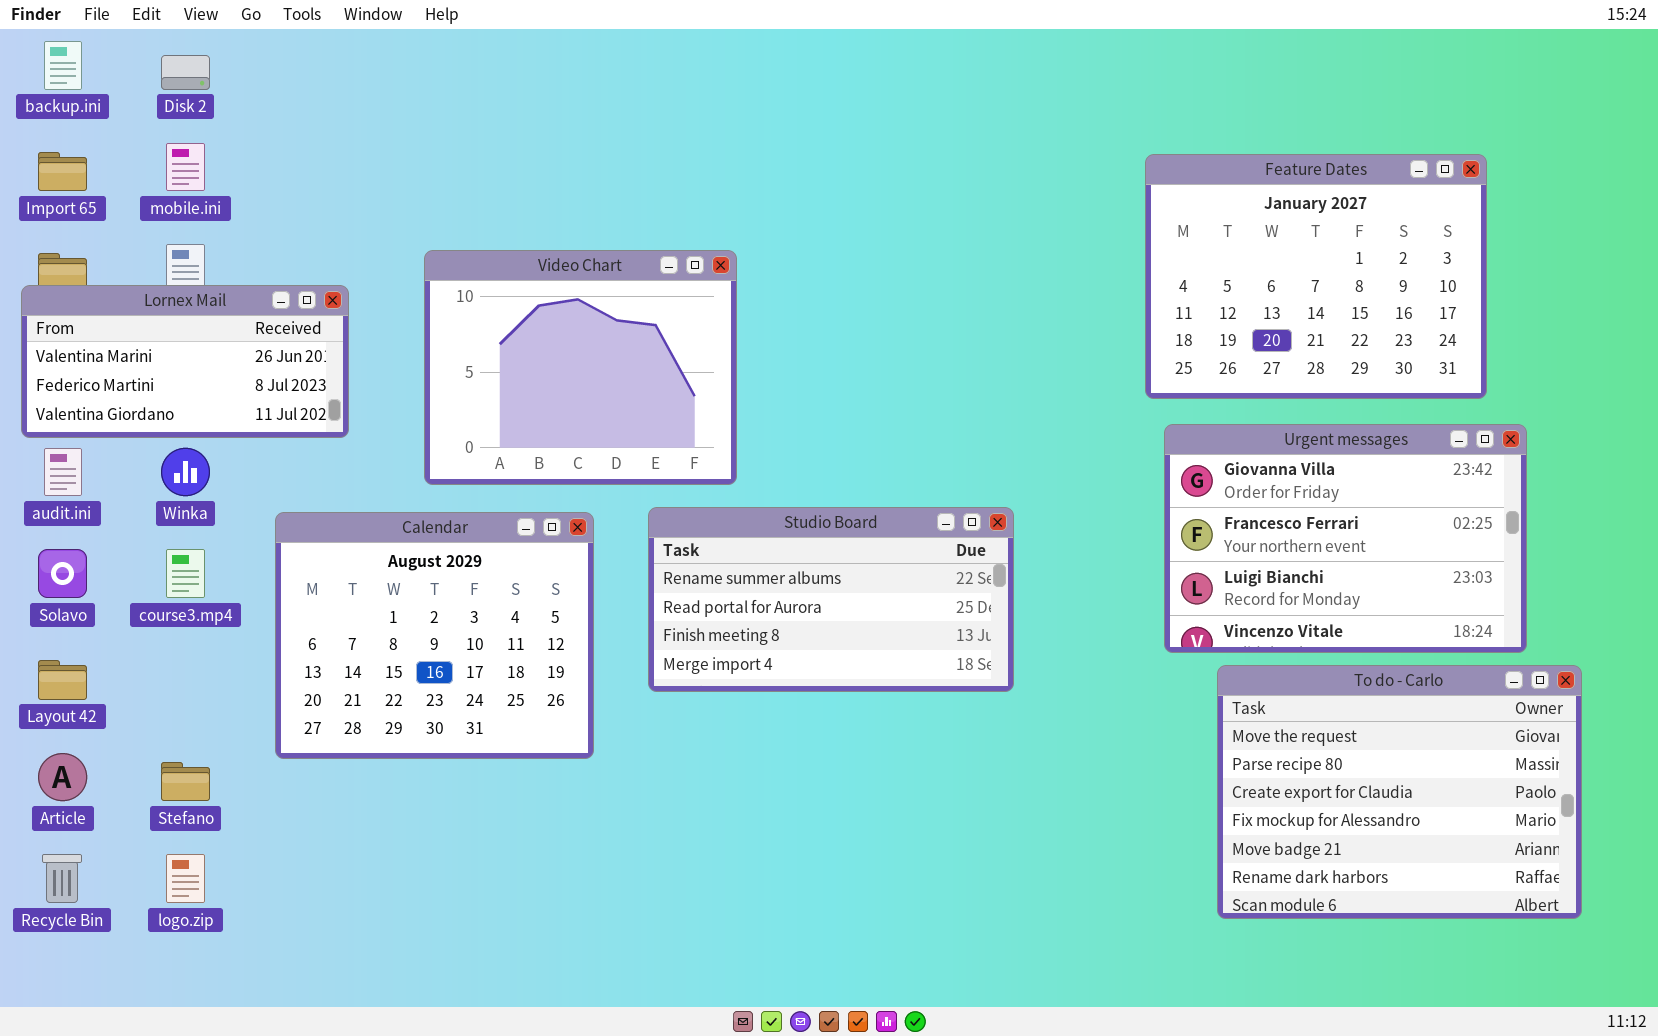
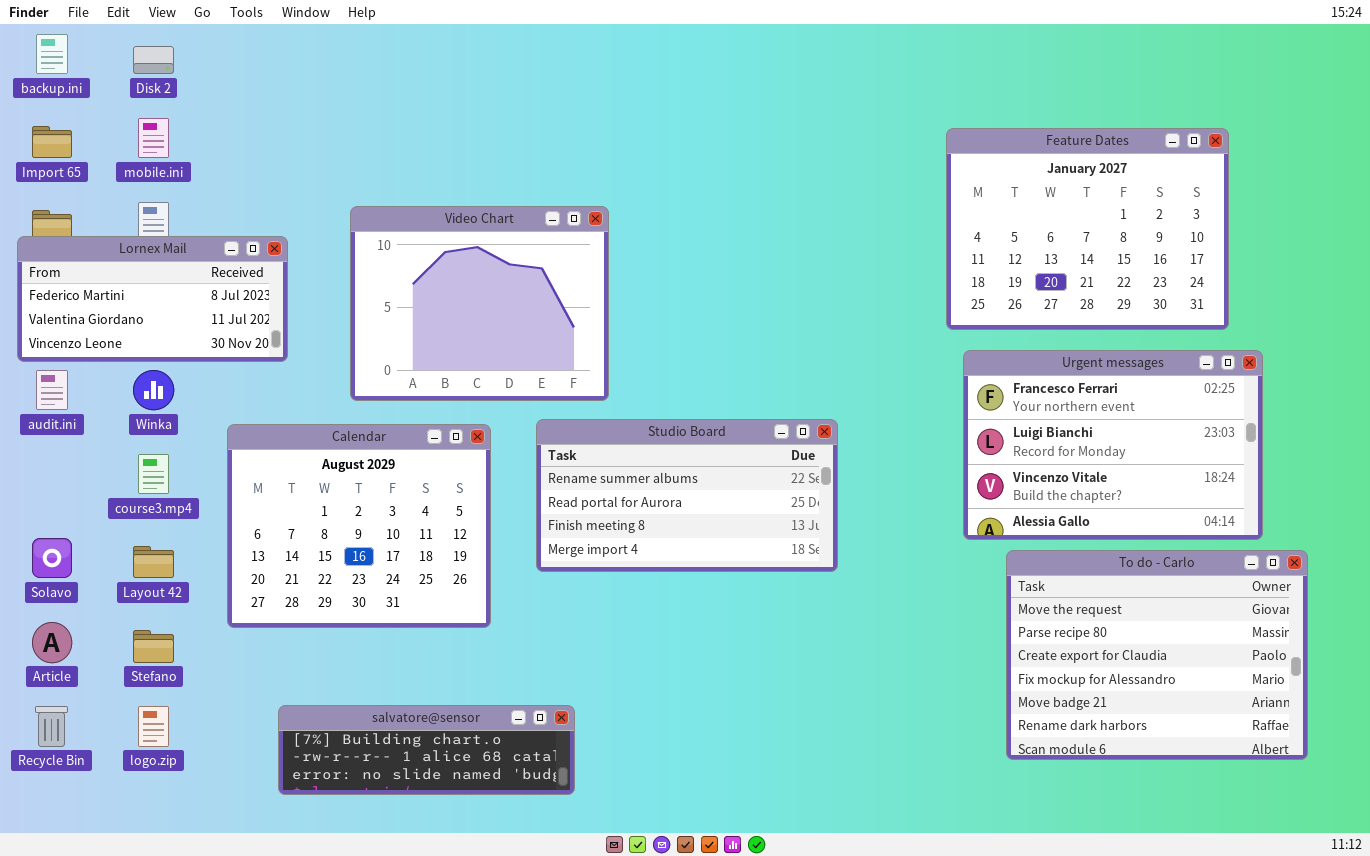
Lornex Mail: [21,285,349,438] -> [17,236,288,362], scrolled down 1 row
Urgent messages: [1164,424,1527,653] -> [963,350,1263,540], scrolled down 1 row
Solavo: [38,549,87,598] -> [32,538,72,578], moved
Layout 42: [38,660,87,700] -> [133,546,174,578], moved
salvatore@sensor: none -> [278,705,575,795], opened

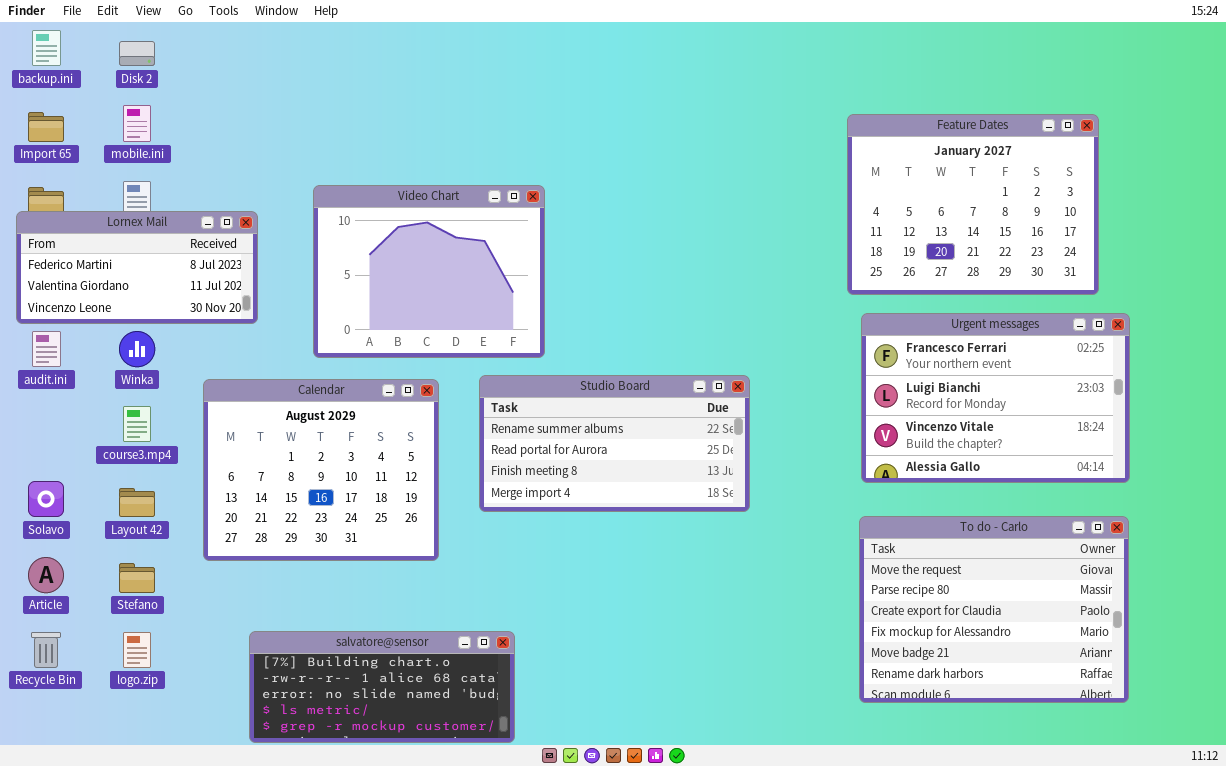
To do - Carlo: [1006,550,1308,760] -> [859,516,1129,703], moved
salvatore@sensor: [278,705,575,795] -> [249,631,515,743], resized

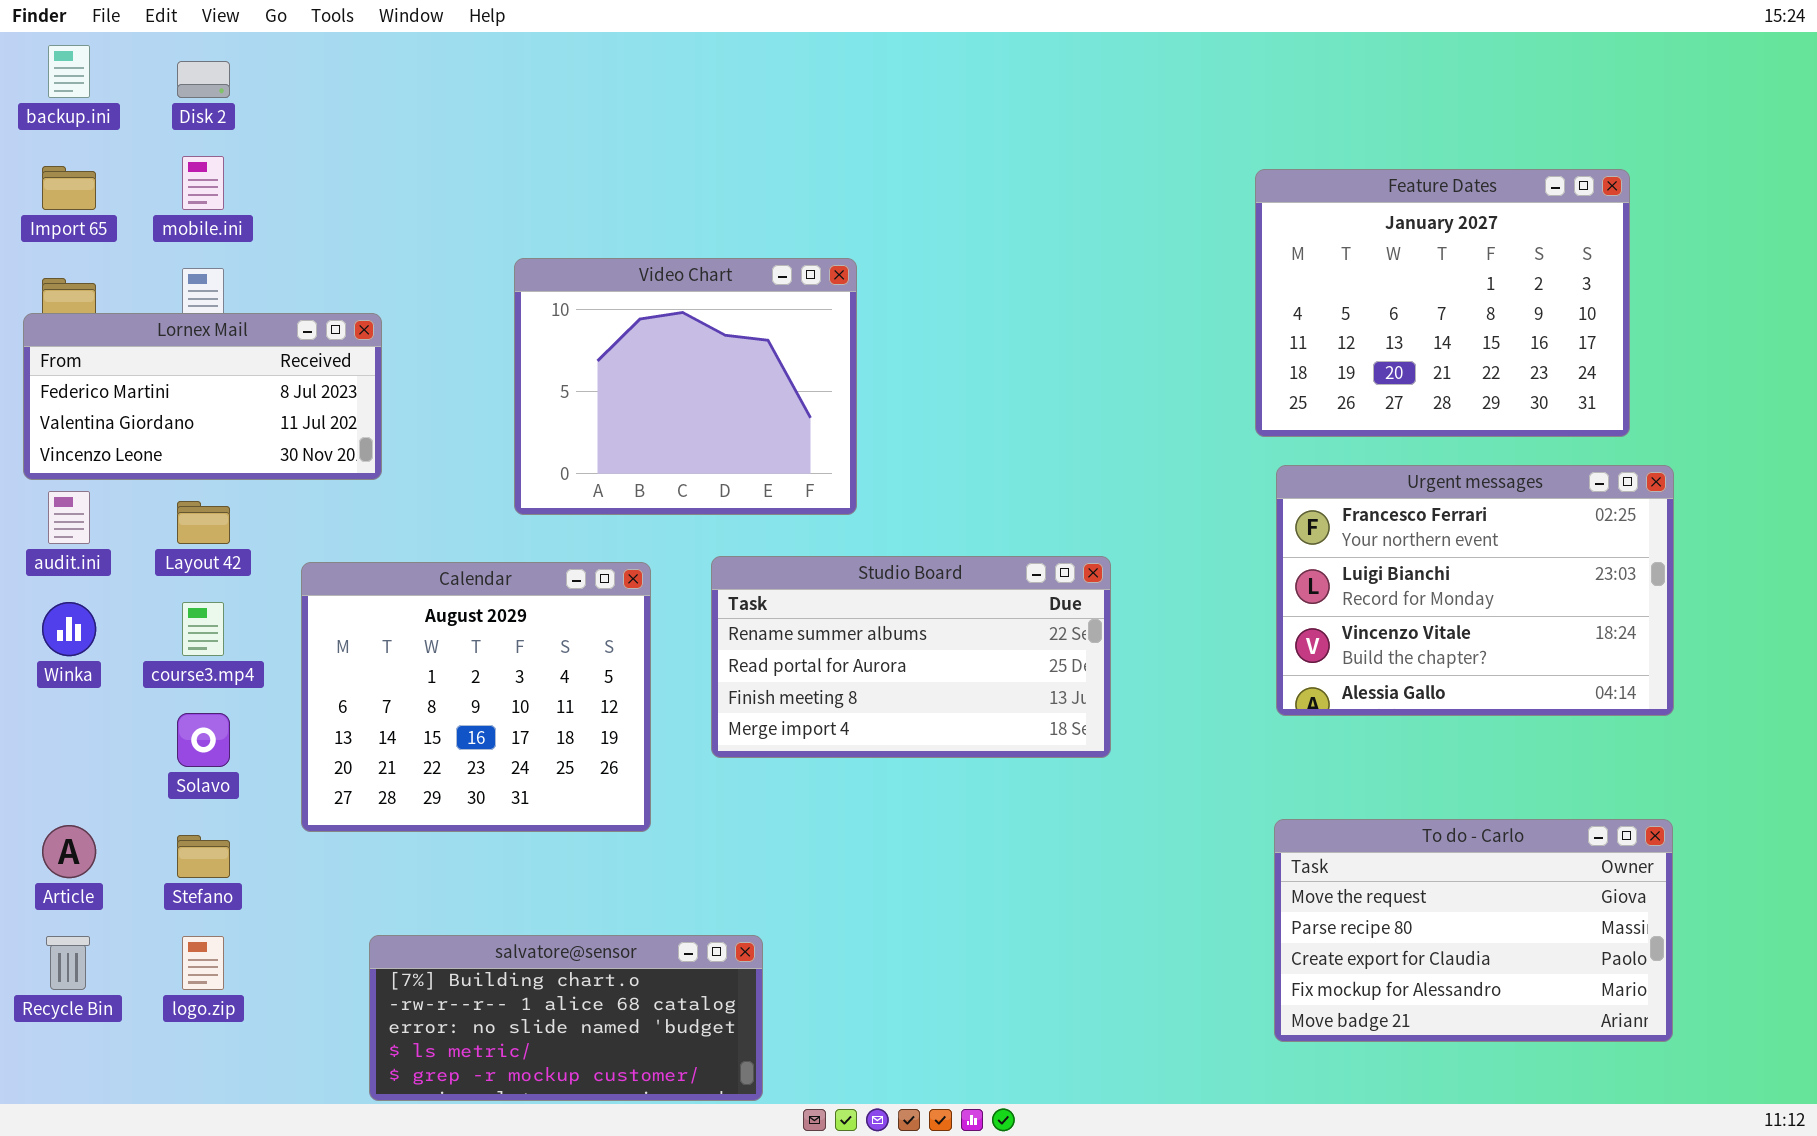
Video Chart: [313,185,545,358] -> [514,258,857,515], moved
Winka: [119,331,155,367] -> [42,602,96,656], moved
Solavo: [28,481,64,517] -> [177,713,230,767], moved
Layout 42: [119,488,155,517] -> [177,501,230,544], moved
To do - Carlo: [859,516,1129,703] -> [1274,819,1673,1042], resized

